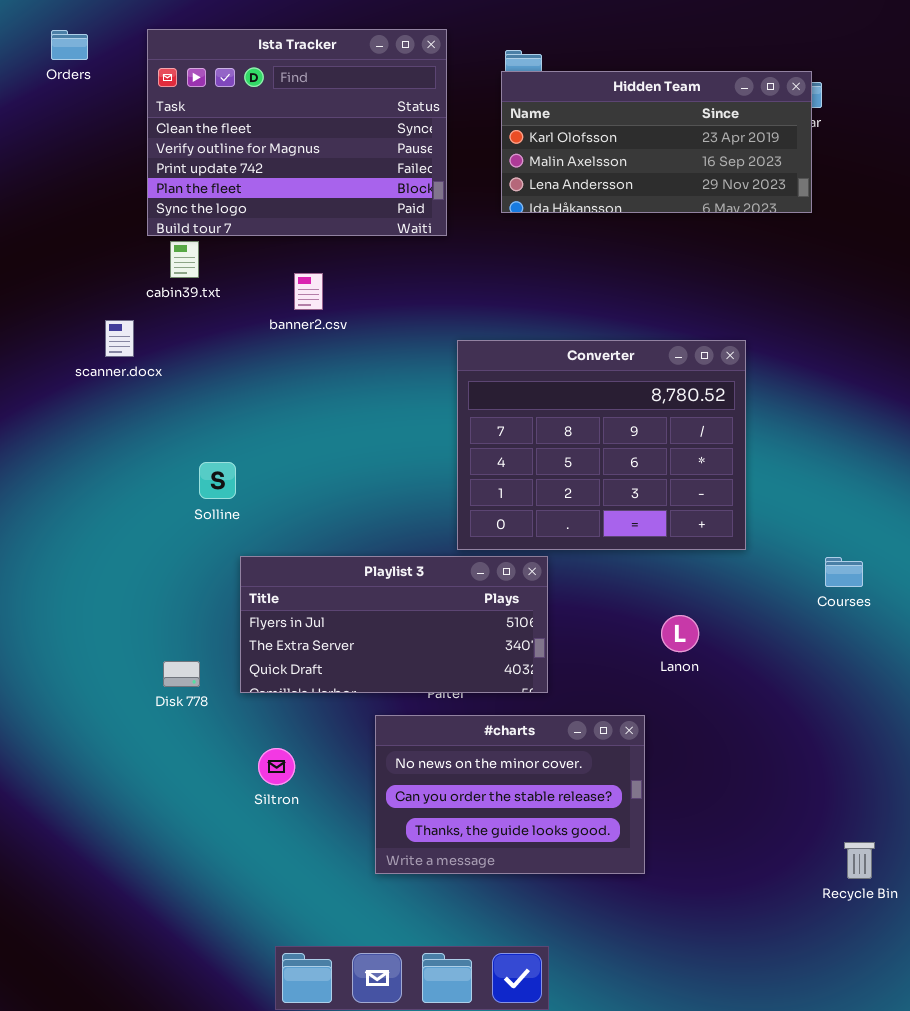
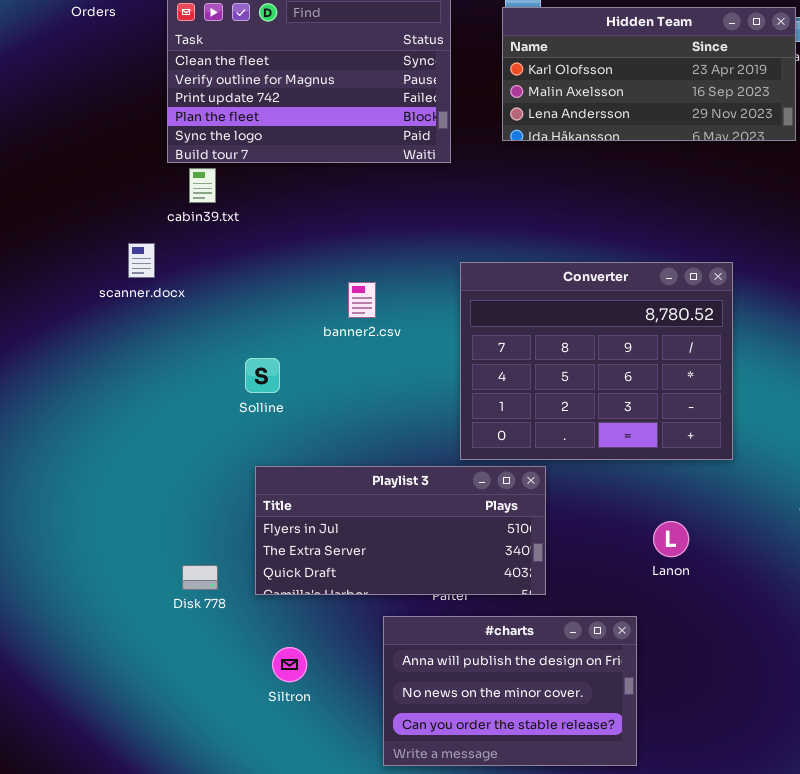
banner2.csv: [294,273,323,310] -> [348,282,376,318], moved
Solline: [199,462,236,499] -> [245,358,280,393], moved
#charts: [375,715,645,874] -> [383,616,637,766], scrolled up 1 row

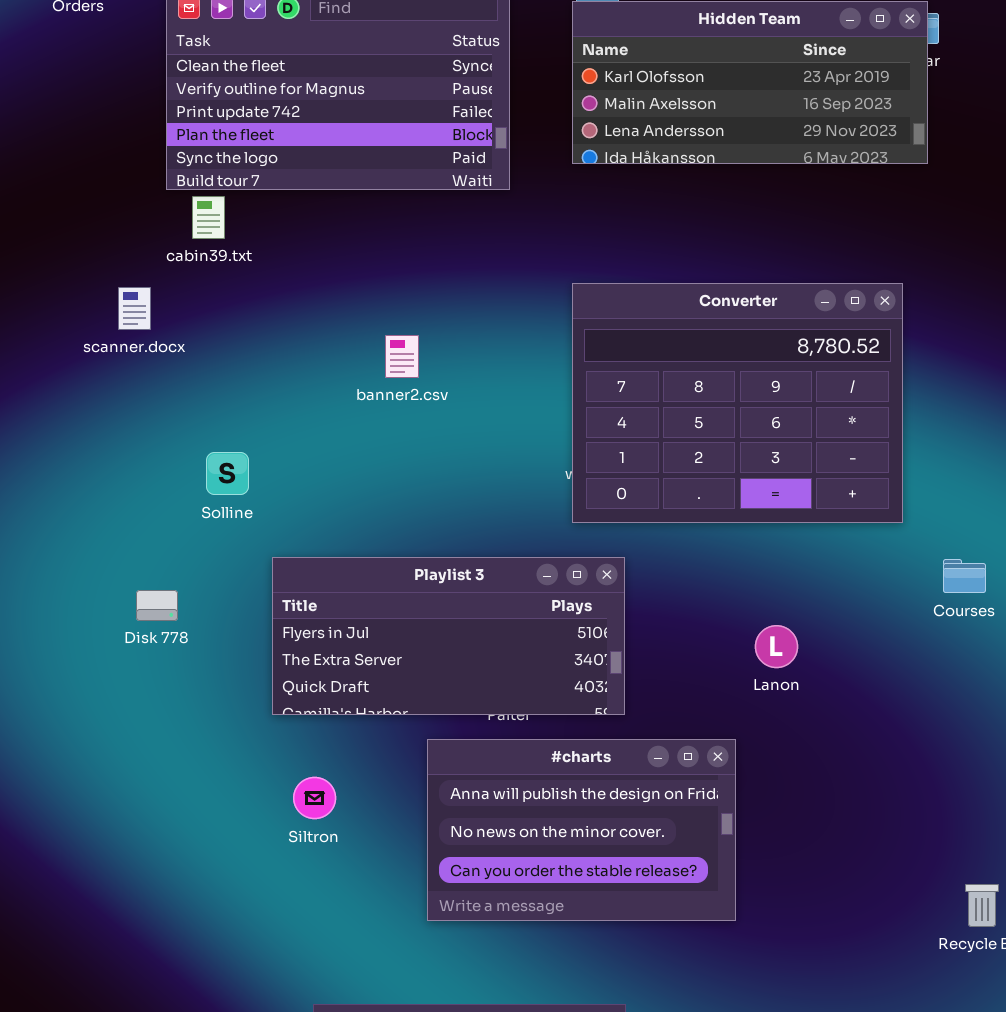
Converter: [460,262,733,460] -> [572,283,903,523], moved
Solline: [245,358,280,393] -> [206,452,249,495], moved
Disk 778: [182,565,218,590] -> [136,590,178,621], moved

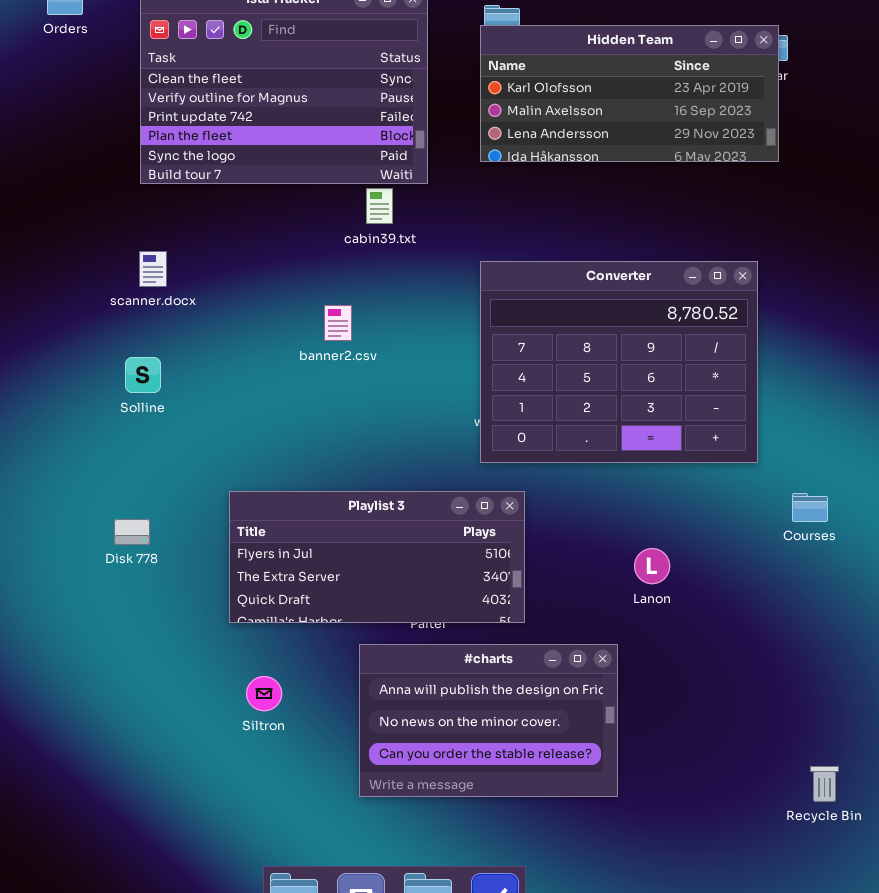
cabin39.txt: [192,196,225,239] -> [366,188,393,224], moved
scanner.docx: [118,287,151,330] -> [139,251,167,287], moved
Solline: [206,452,249,495] -> [125,357,161,393], moved

